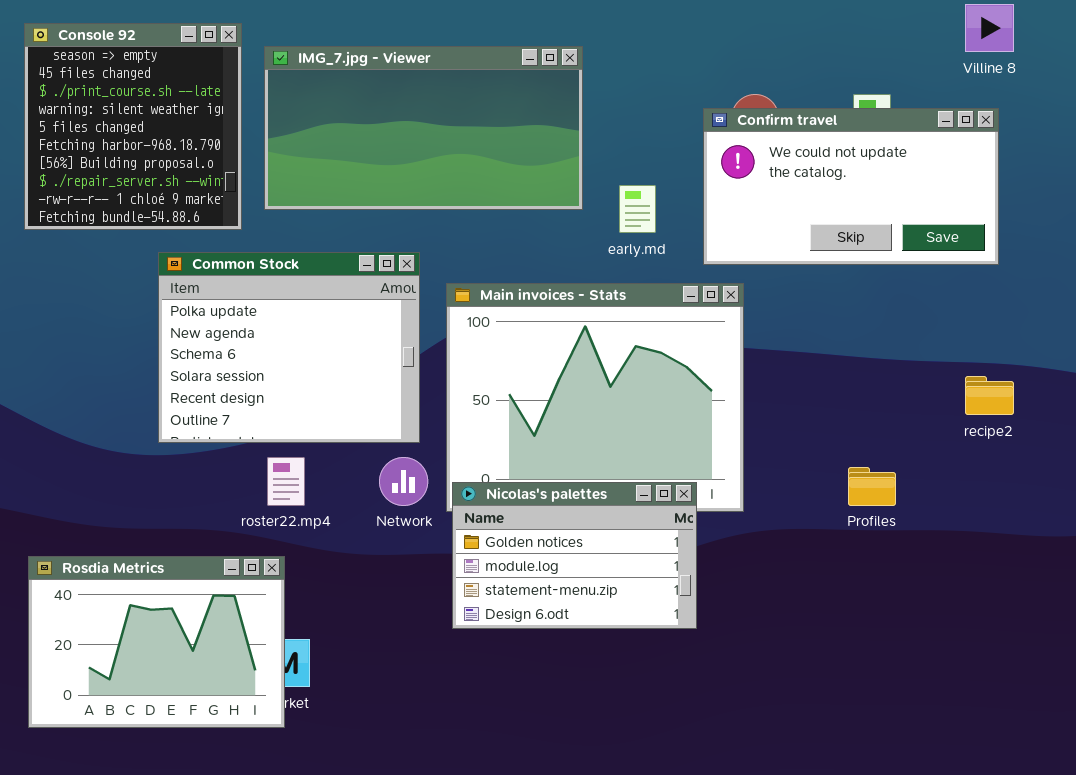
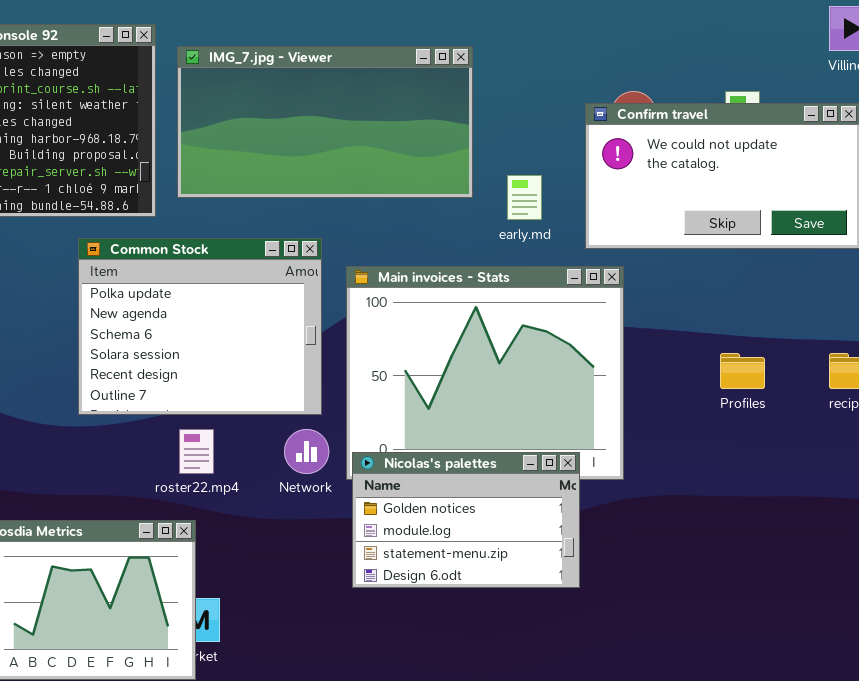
Profiles: [848,467,896,506] -> [720,353,765,389], moved

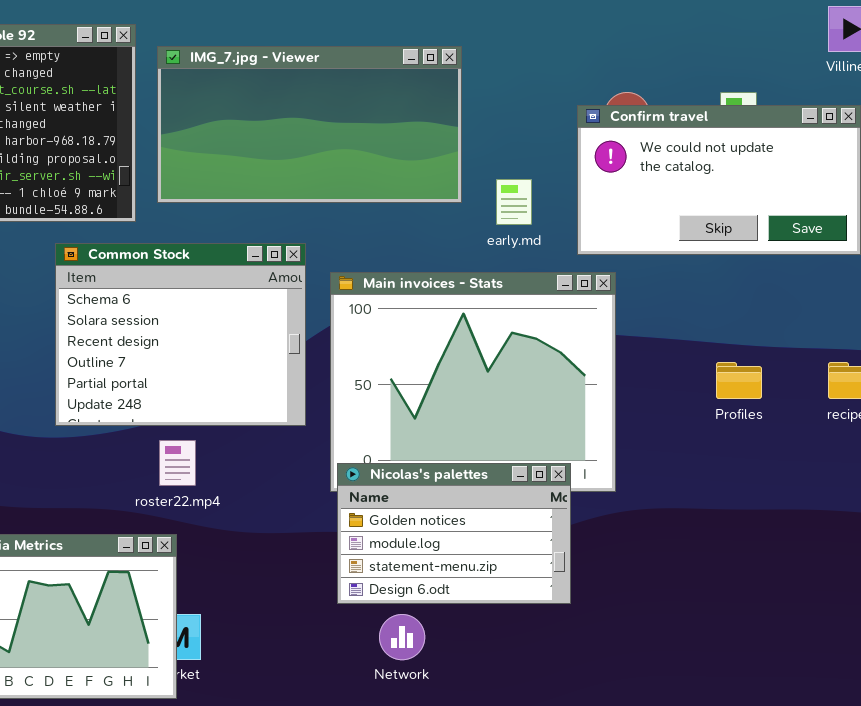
Common Stock: [78,238,322,415] -> [55,243,306,426], scrolled down 2 rows
Network: [284,429,329,474] -> [379,614,425,660], moved

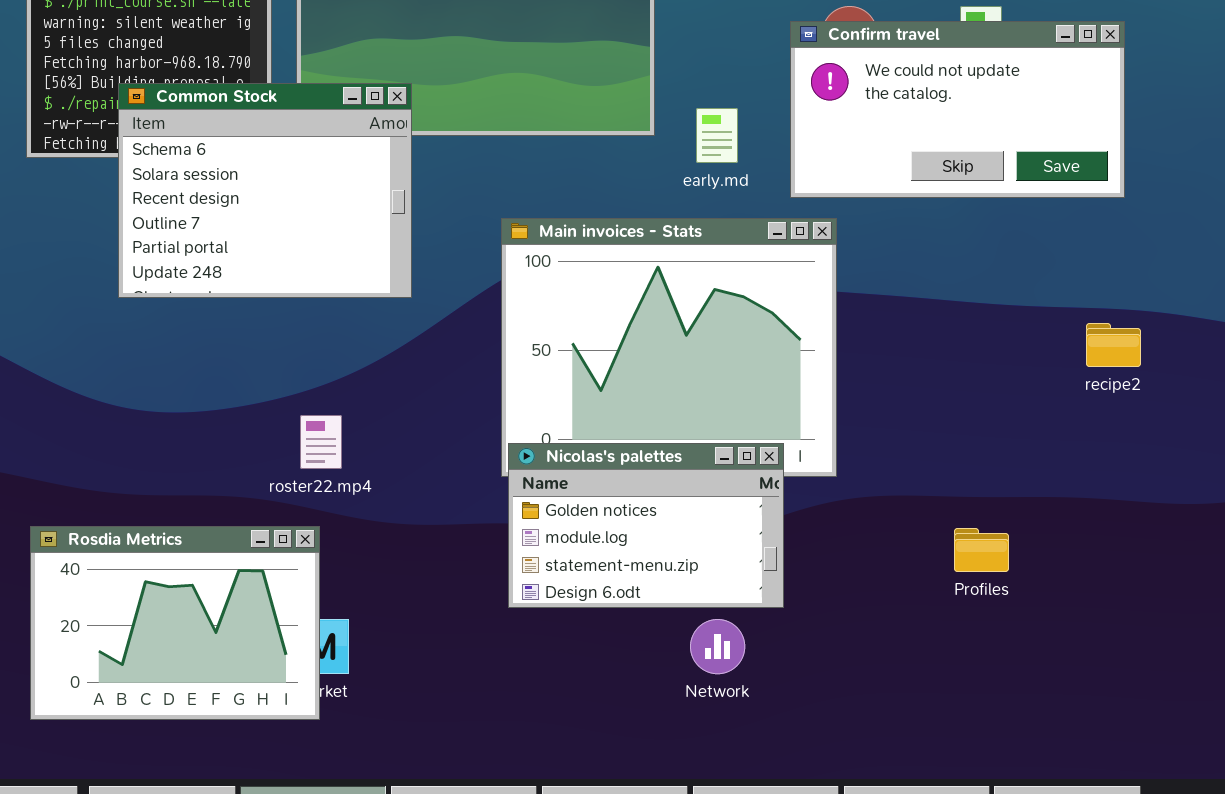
Common Stock: [55,243,306,426] -> [118,83,412,298], moved
Profiles: [716,362,762,399] -> [954,528,1009,572], moved
Network: [379,614,425,660] -> [690,619,745,674], moved

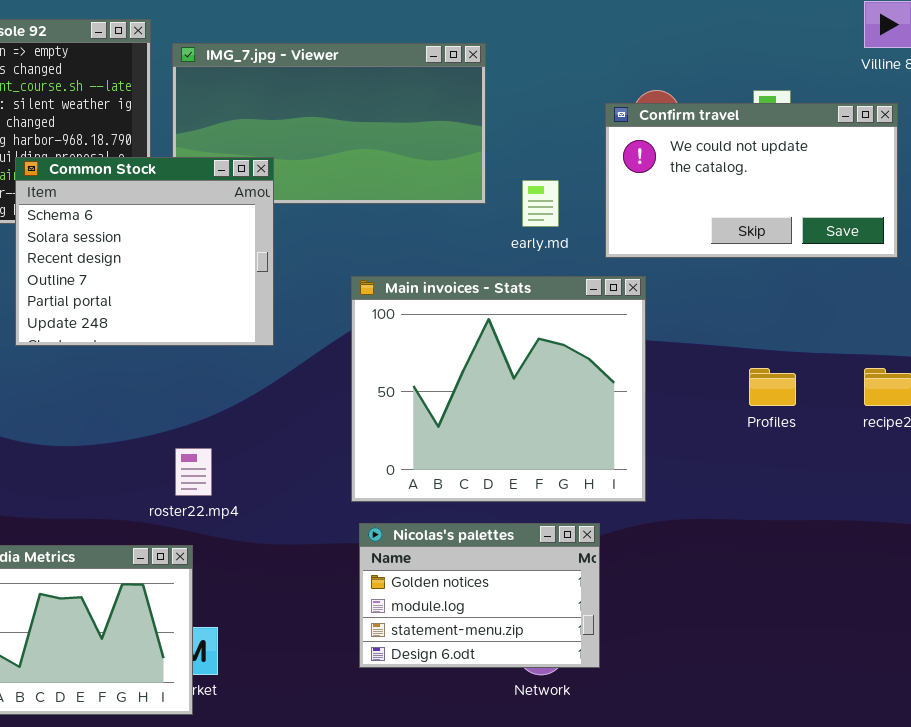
Nicolas's palettes: [508,443,784,608] -> [359,523,600,668], moved
Profiles: [954,528,1009,572] -> [749,368,796,406], moved

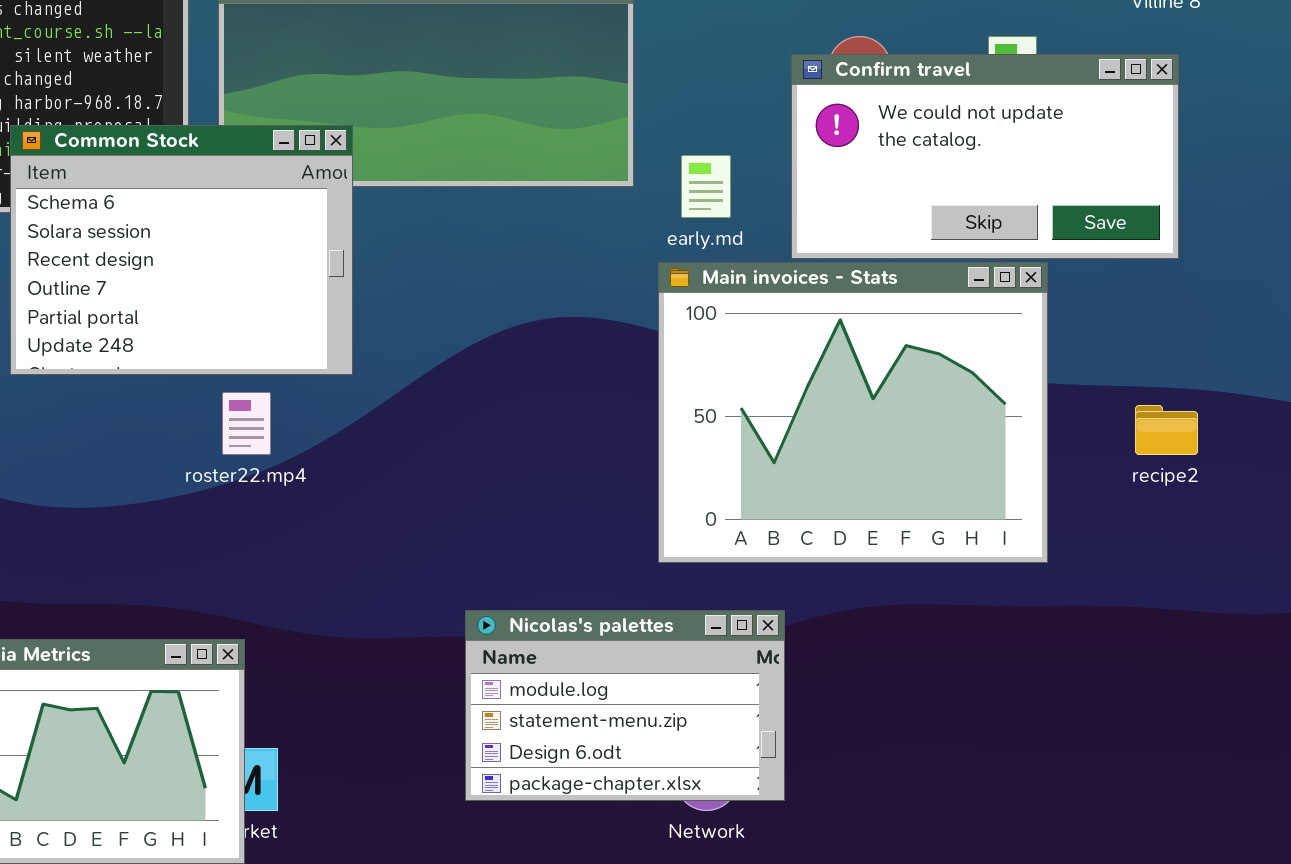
Main invoices - Stats: [351,276,646,502] -> [658,262,1048,563], moved
roster22.mp4: [175,448,212,496] -> [222,392,271,455], moved
Nicolas's palettes: [359,523,600,668] -> [465,610,785,801], scrolled down 1 row

